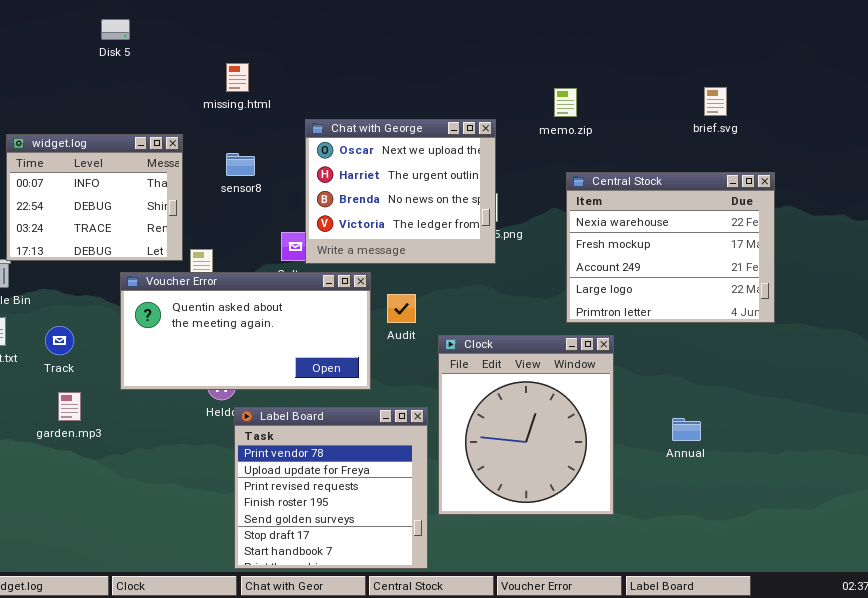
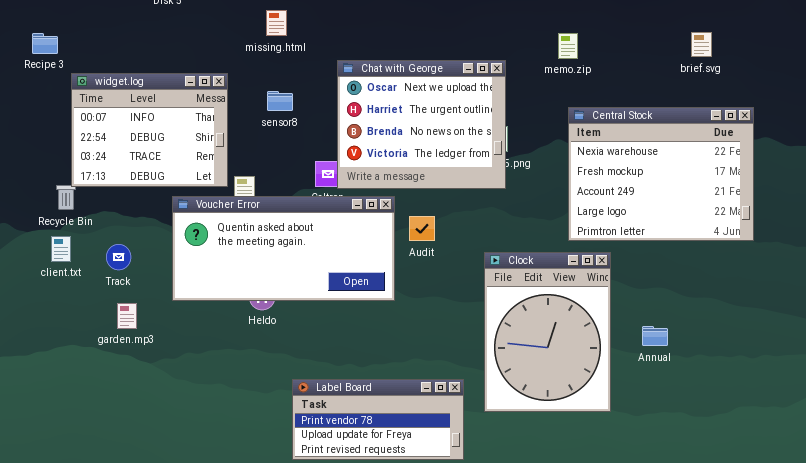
Clock: [438,335,614,515] -> [484,252,611,412], resized
Label Board: [234,407,428,569] -> [292,379,464,460], moved, resized
Annual: [672,418,701,441] -> [642,326,668,346], moved

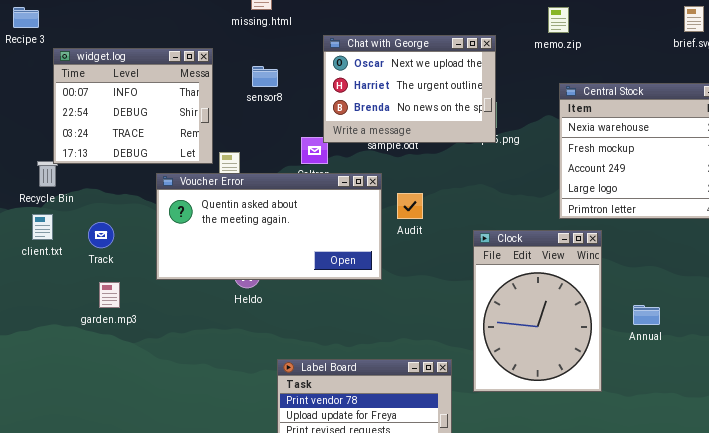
Chat with George: [337,60,506,189] -> [323,35,496,143], resized

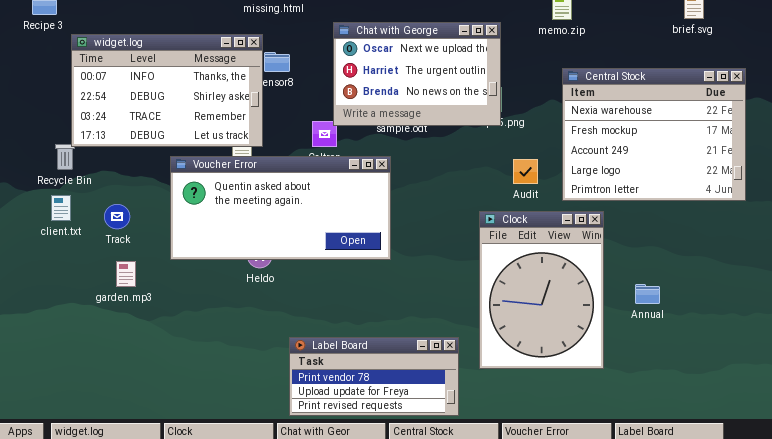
widget.log: [53,48,213,164] -> [71,34,263,147], resized
Audit: [397,193,423,219] -> [513,159,538,184], moved

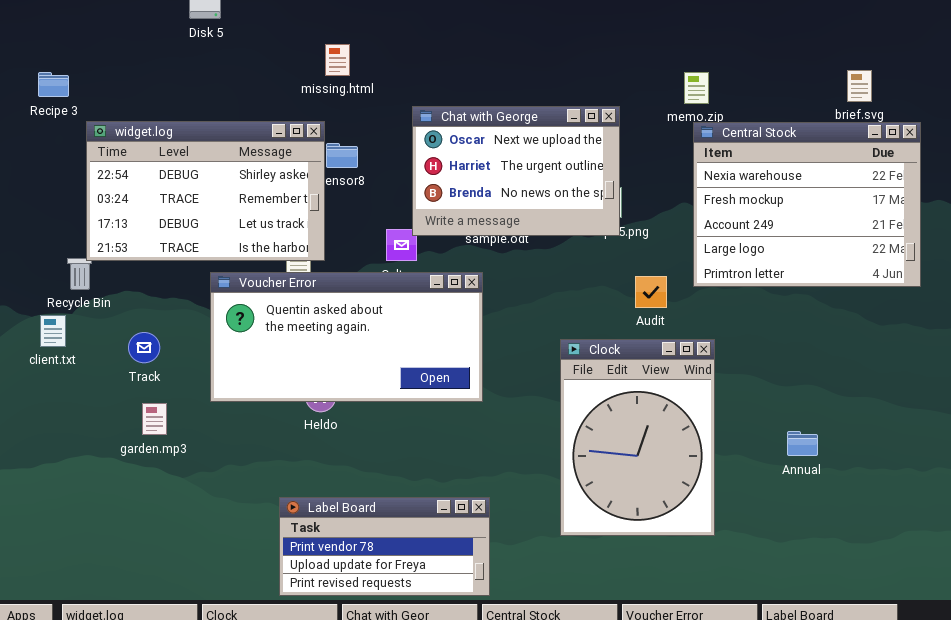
widget.log: [71,34,263,147] -> [86,121,325,261], scrolled down 1 row
Central Stock: [562,68,746,201] -> [693,122,921,287], moved
client.txt: [51,195,71,221] -> [40,315,66,347], moved
Clock: [479,211,604,369] -> [560,339,715,536], moved
Label Board: [289,337,459,416] -> [279,497,490,596], moved

